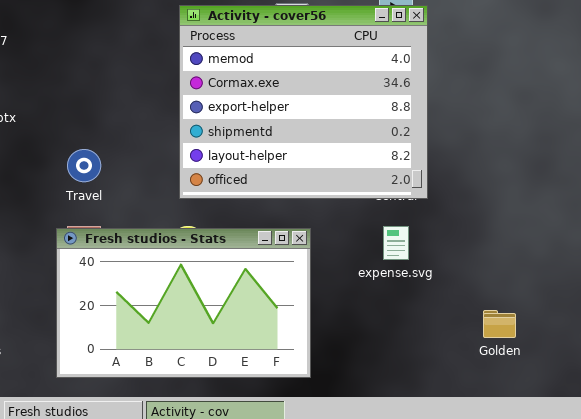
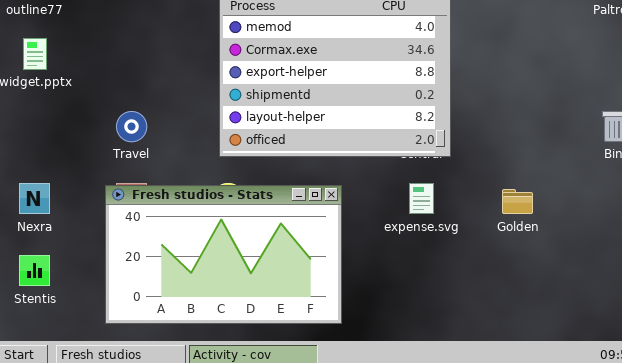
Golden: [483,310,516,338] -> [502,189,533,214], moved

